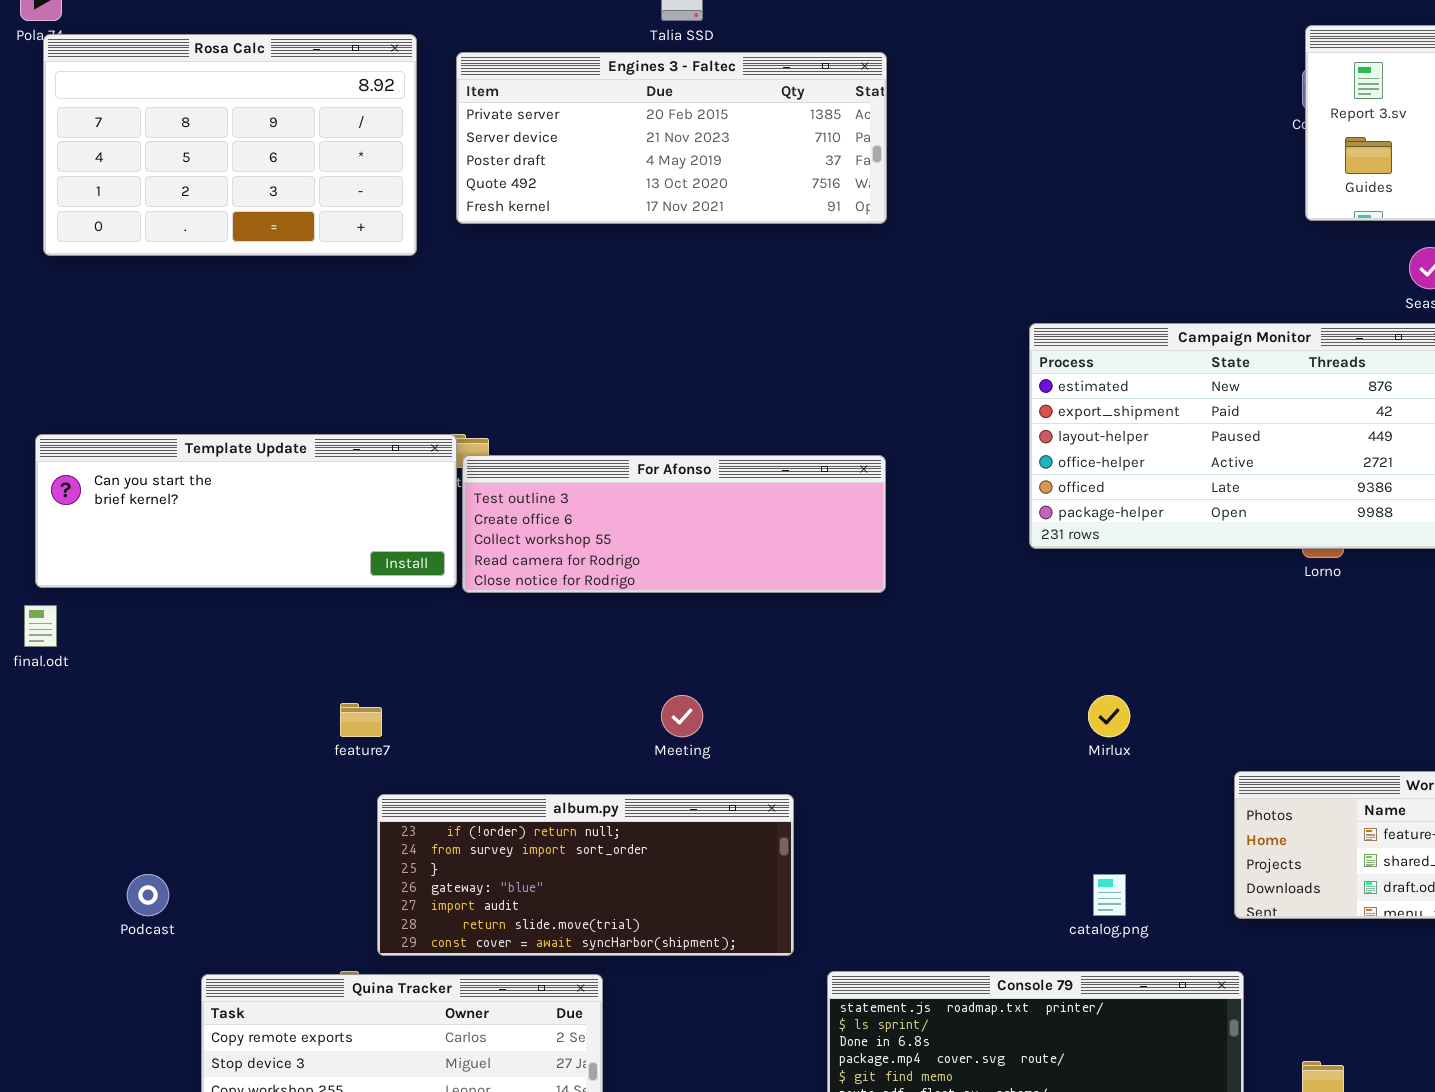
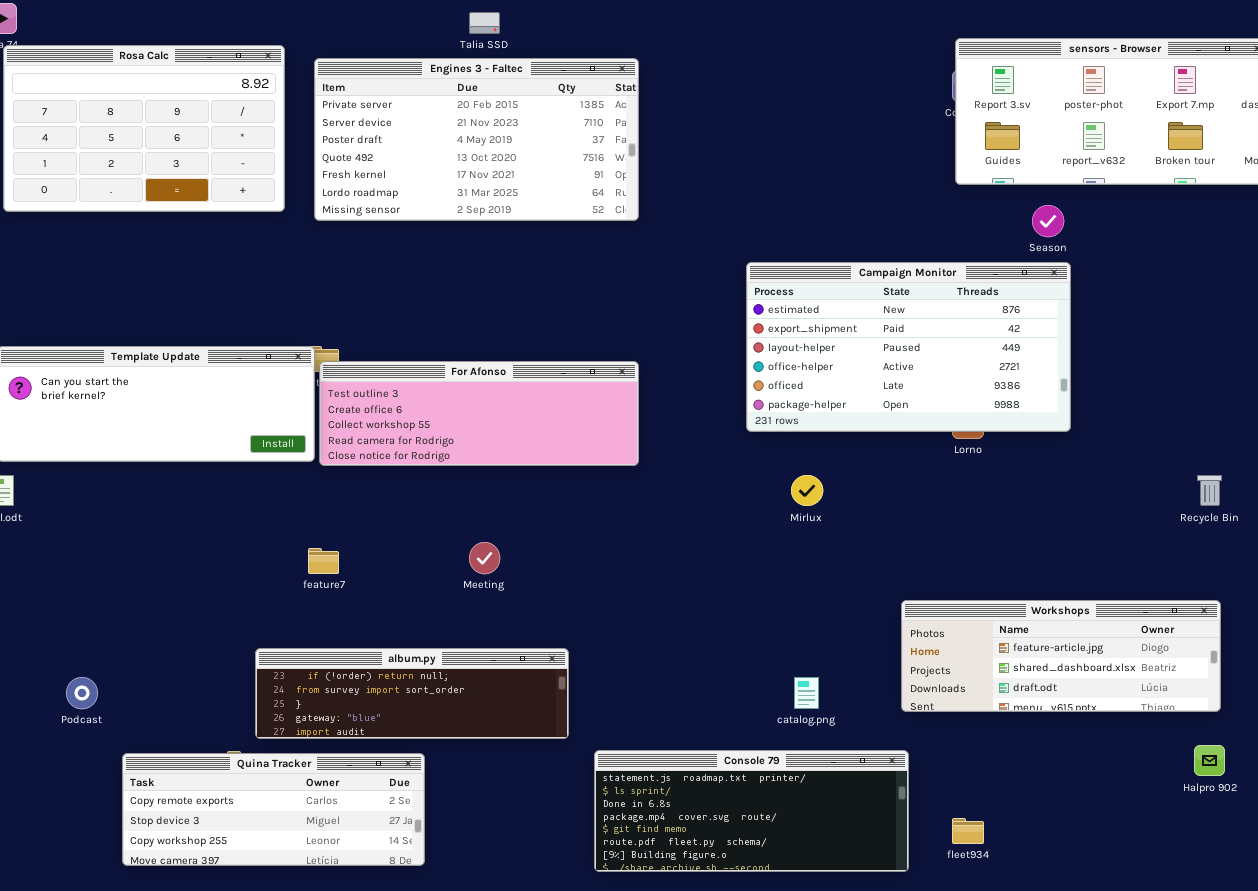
Engines 3 - Faltec: [456,52,887,224] -> [314,58,639,221], resized
Mirlux: [1088,695,1130,737] -> [791,475,823,506], moved
feature7: [340,703,382,737] -> [308,548,339,574], moved
album.py: [377,794,794,956] -> [255,648,569,739], resized

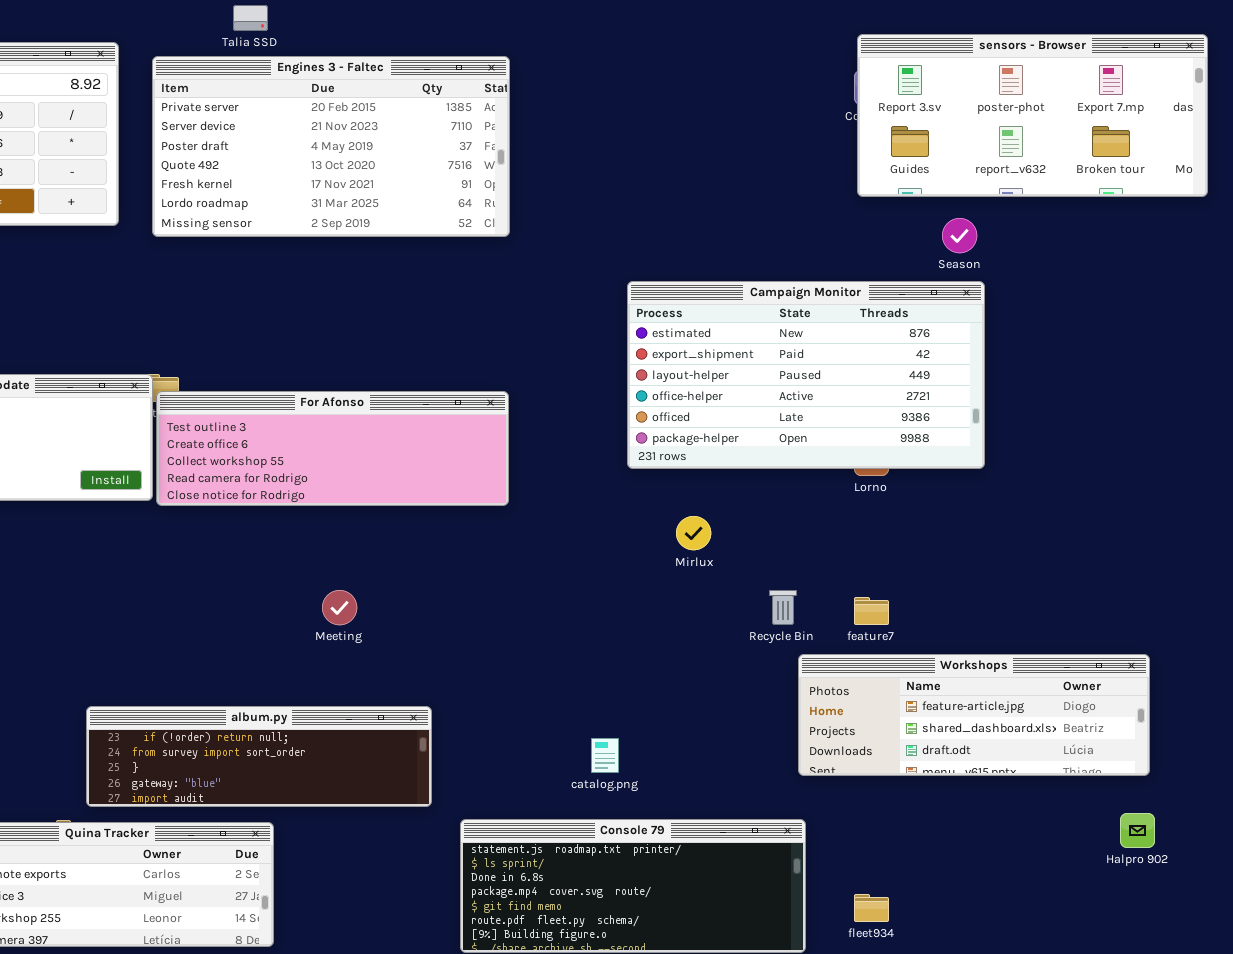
Talia SSD: [469,12,500,34] -> [233,5,268,31], moved
Recycle Bin: [1197,475,1222,506] -> [769,590,797,625], moved
feature7: [308,548,339,574] -> [854,597,889,625], moved
catalog.png: [794,677,819,709] -> [591,738,619,773], moved

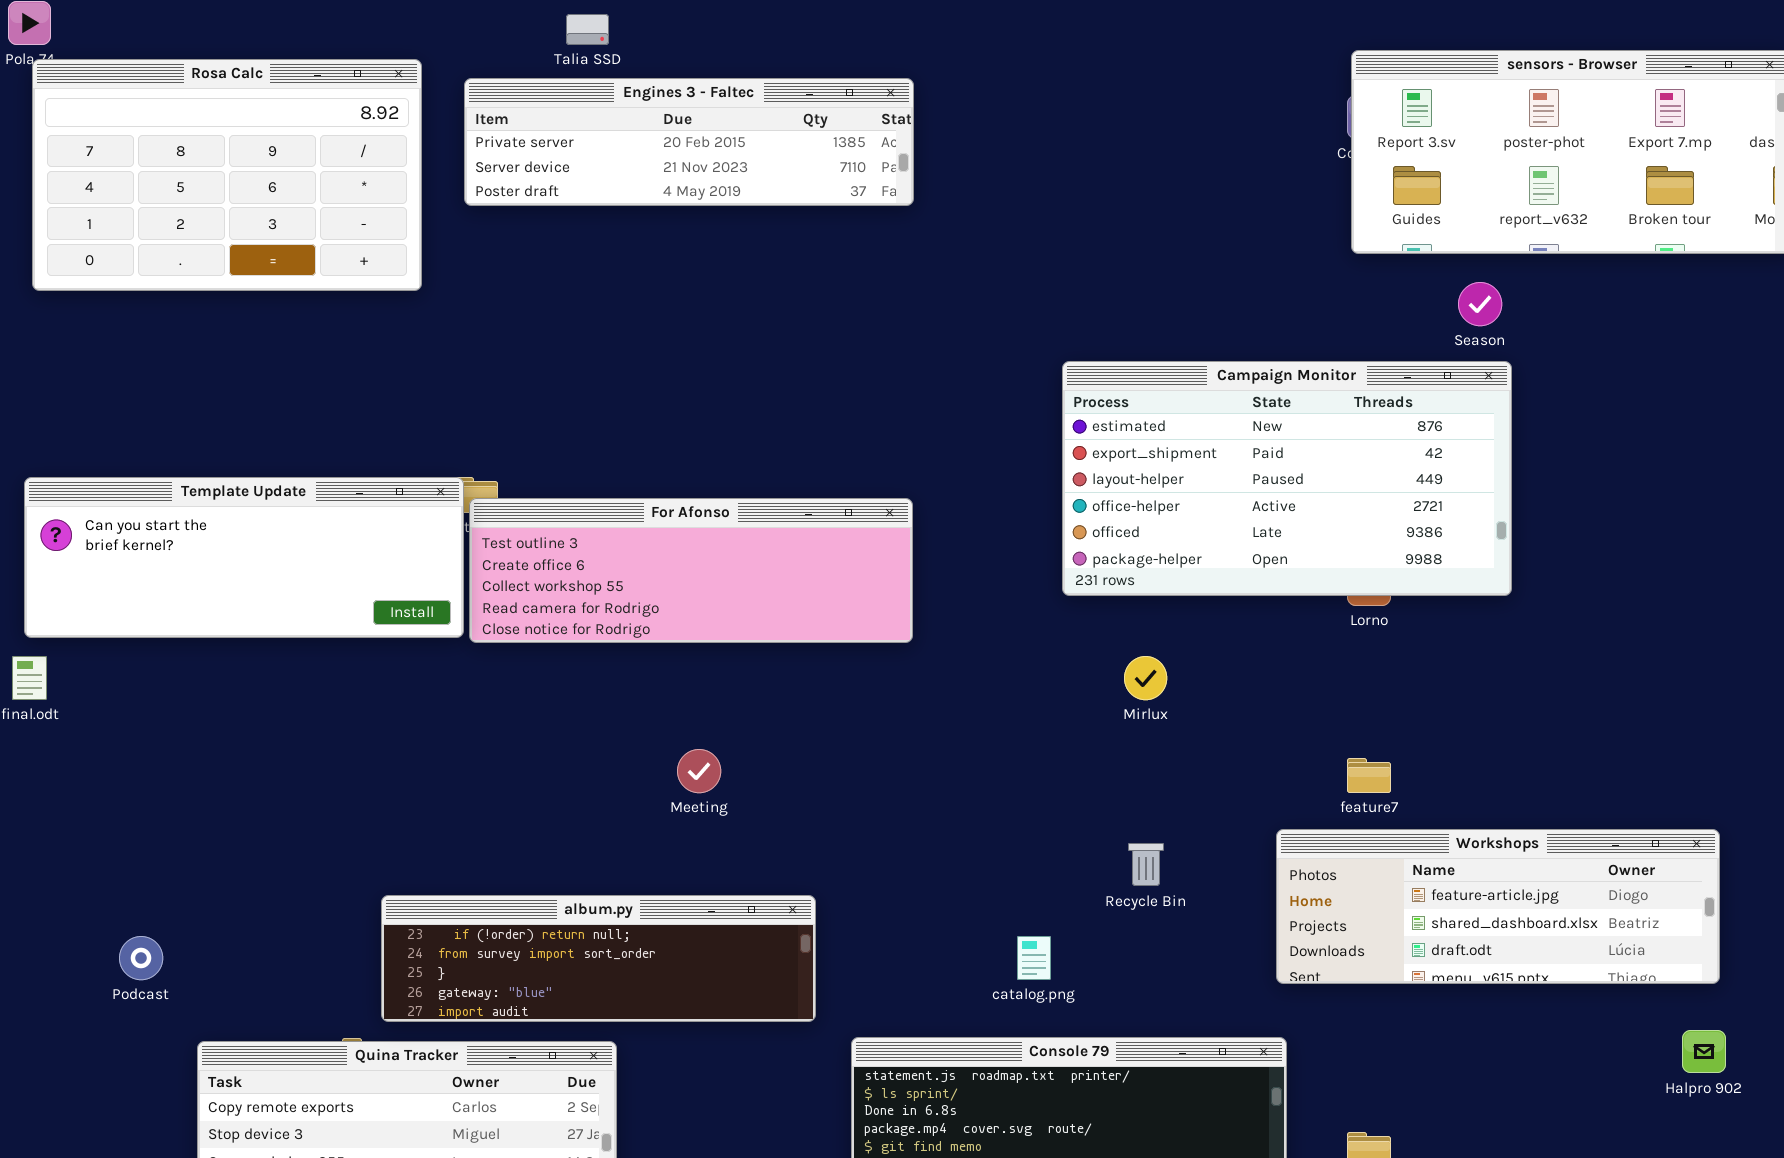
Engines 3 - Faltec: [152,56,510,237] -> [464,78,914,206], resized
Recycle Bin: [769,590,797,625] -> [1128,843,1164,886], moved

